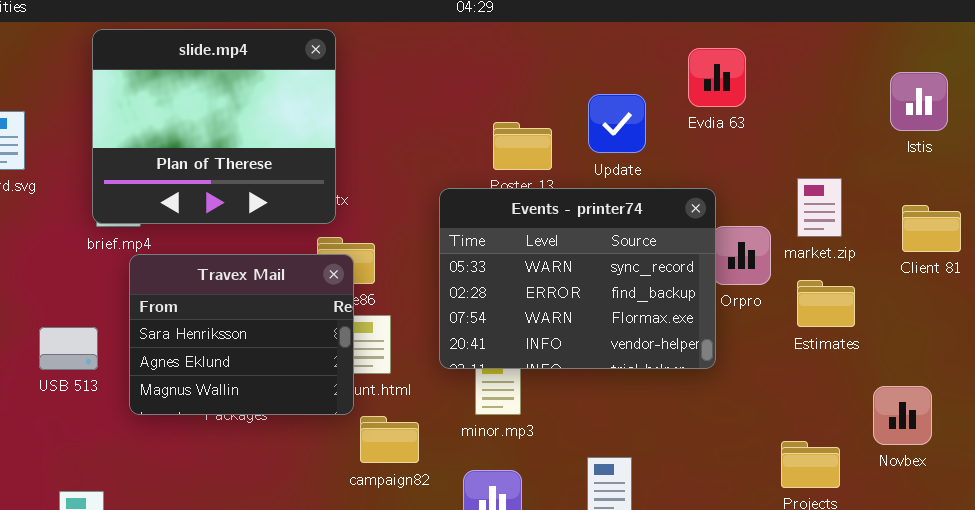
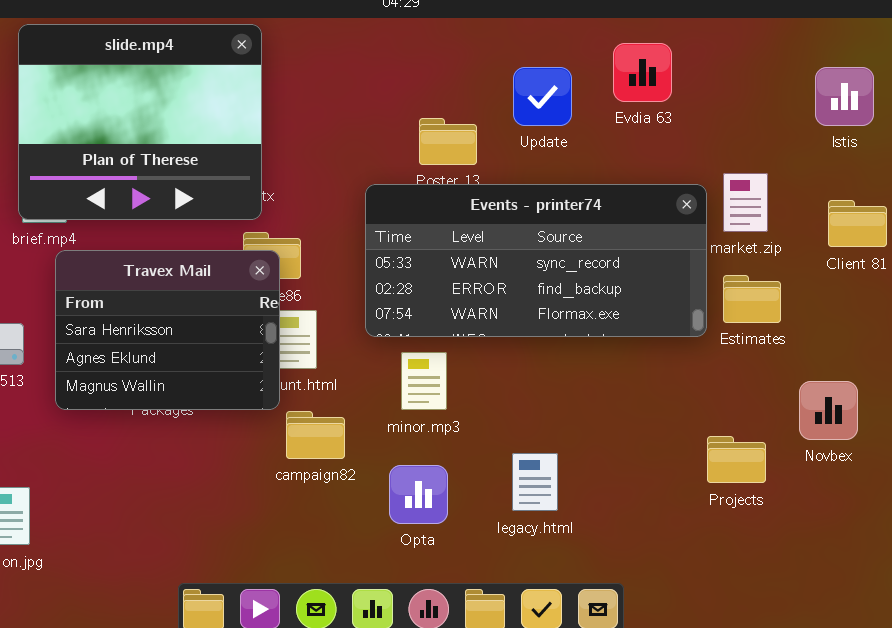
Update: [588,94,646,153] -> [513,67,572,126], moved
Events - printer74: [439,188,716,369] -> [365,184,707,337], resized

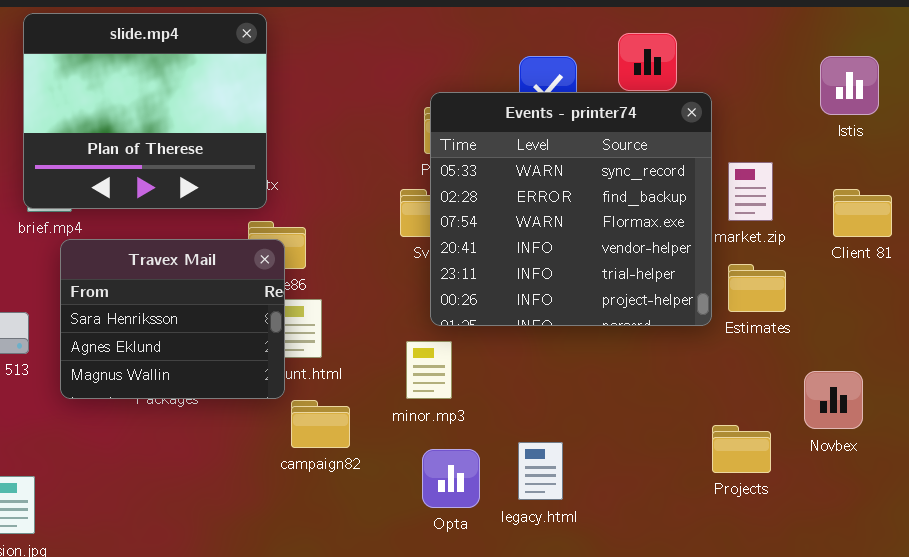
Events - printer74: [365,184,707,337] -> [430,92,712,326], resized
Opta: [389,465,448,524] -> [422,449,480,508], moved

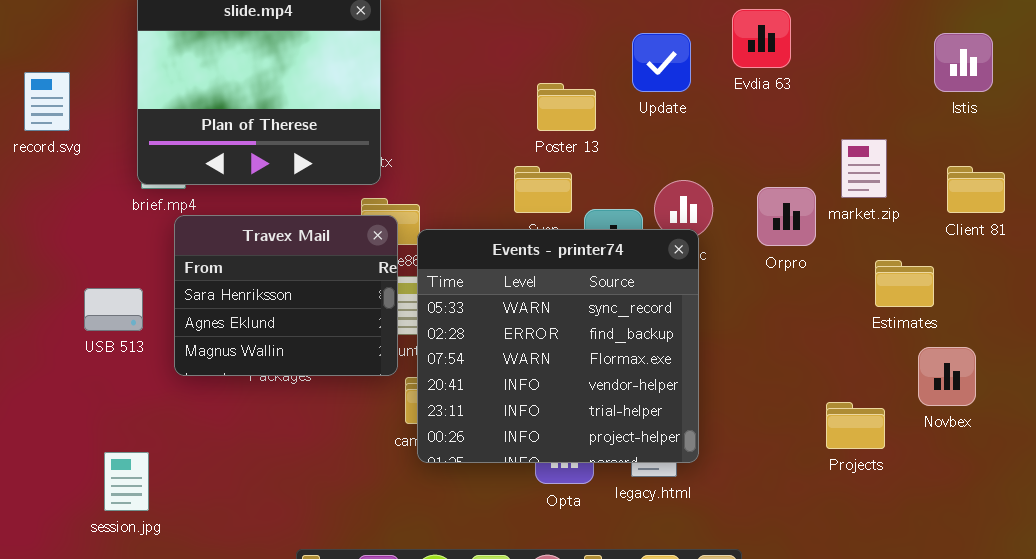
Events - printer74: [430,92,712,326] -> [417,229,699,463], moved
Estimates: [728,264,786,312] -> [875,260,934,307], moved

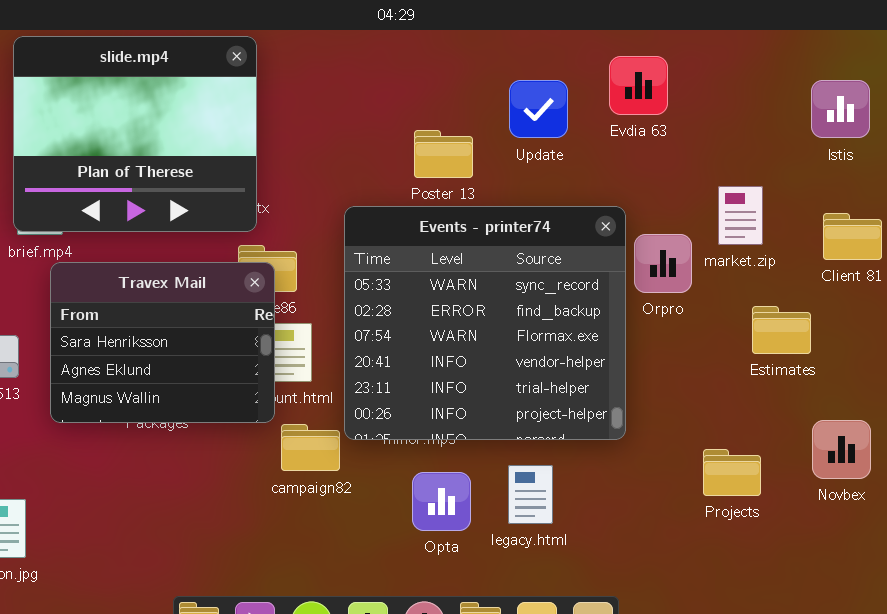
Events - printer74: [417,229,699,463] -> [344,206,626,440], moved
Novbex: [918,347,976,406] -> [812,420,871,479], moved

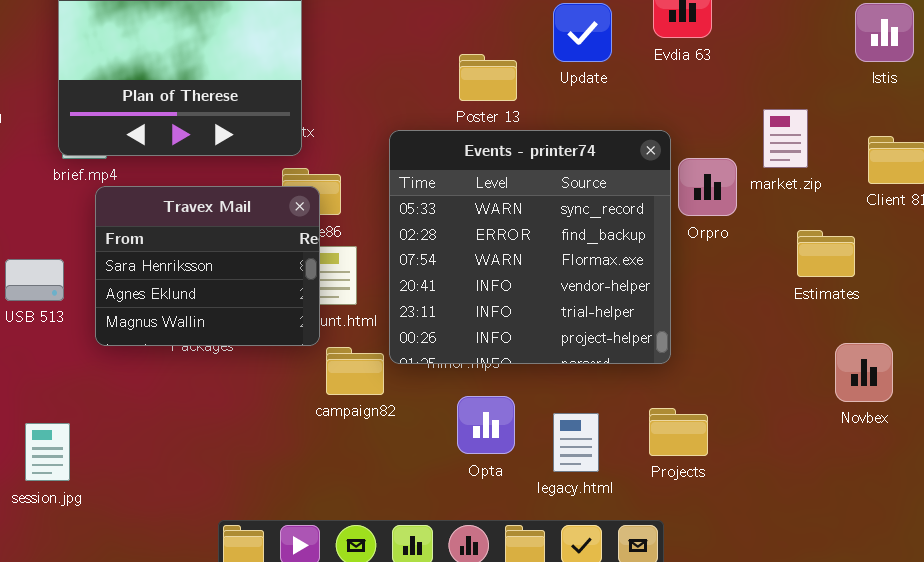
Novbex: [812,420,871,479] -> [835,343,893,402], moved
Projects: [703,449,761,496] -> [649,408,708,456], moved
legacy.html: [508,465,553,524] -> [553,413,599,472], moved

